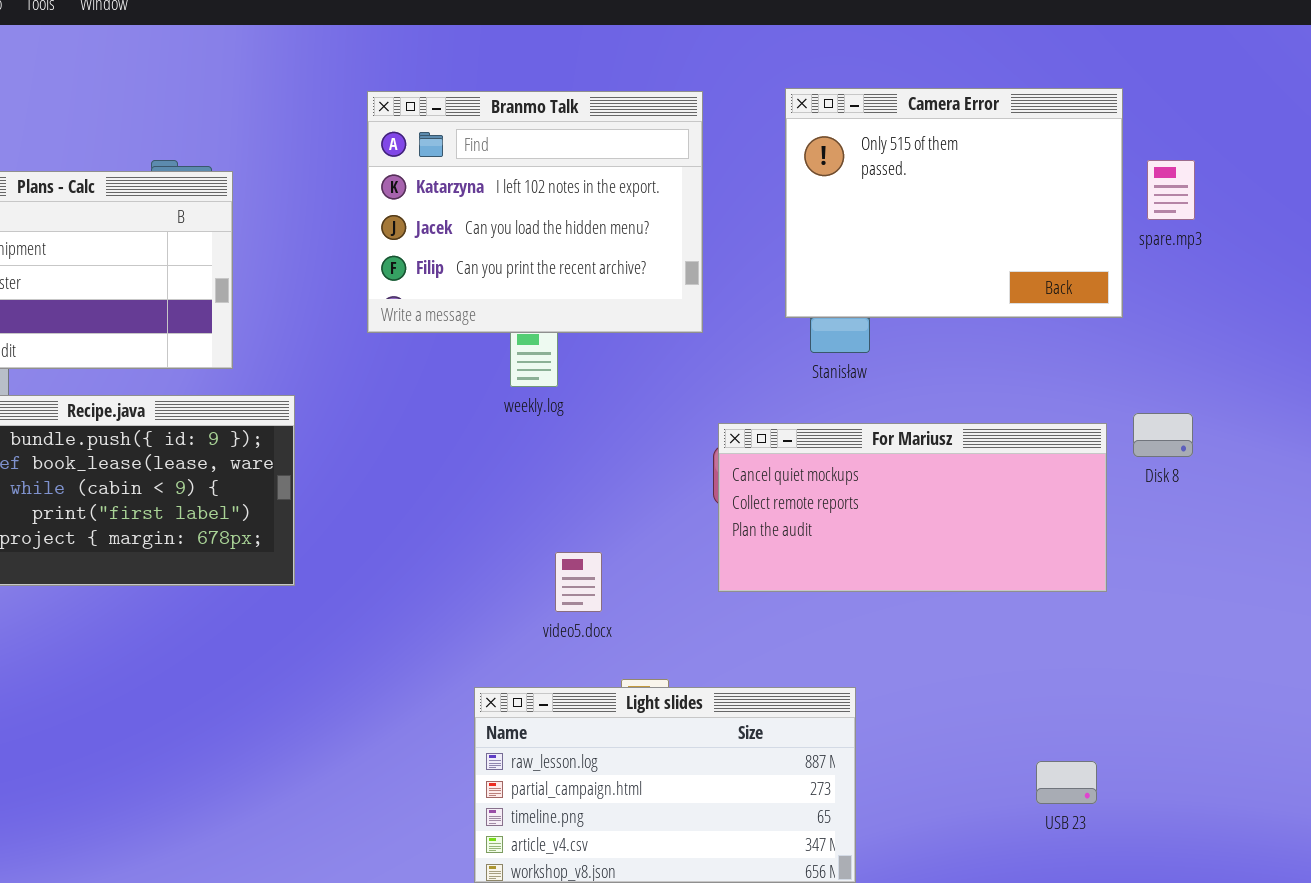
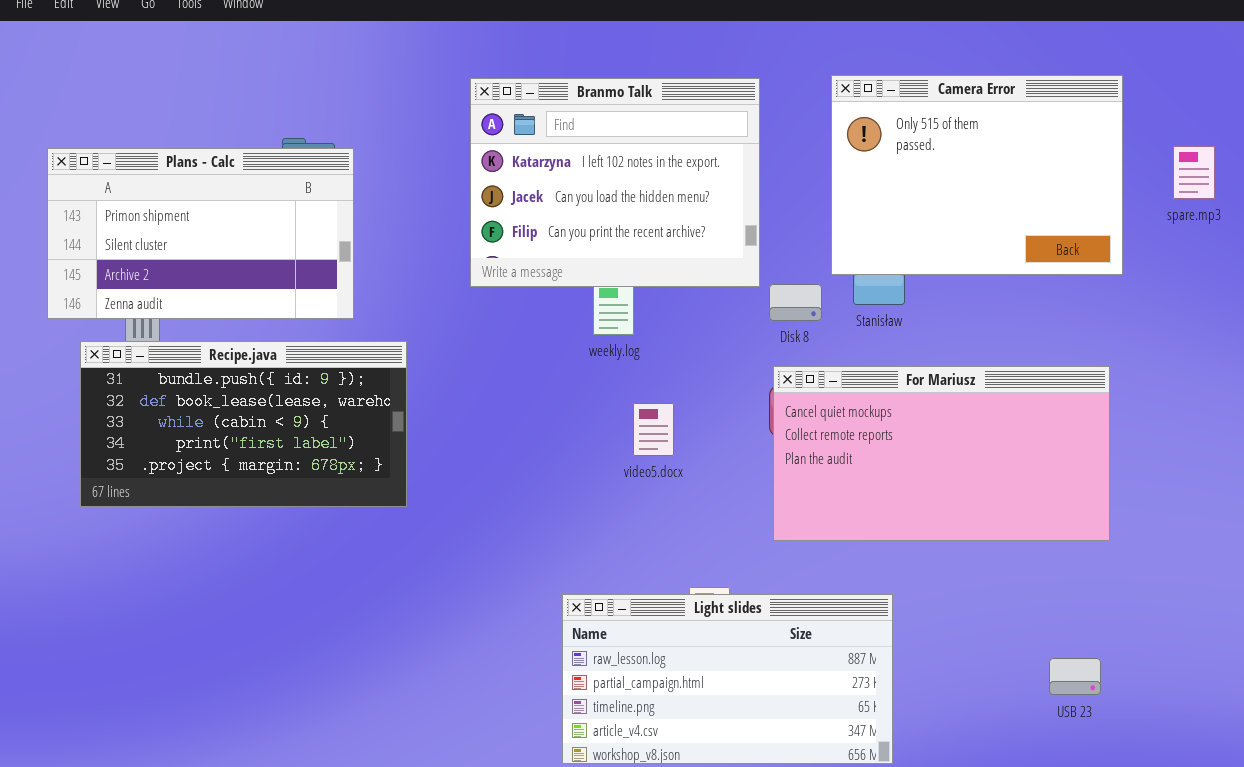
spare.mp3: [1147,160,1195,220] -> [1173,146,1215,199], moved
Disk 8: [1133,413,1193,457] -> [769,284,822,321], moved
For Mariusz: [718,423,1107,592] -> [773,366,1110,541], resized
video5.docx: [555,552,602,612] -> [633,403,674,456], moved

